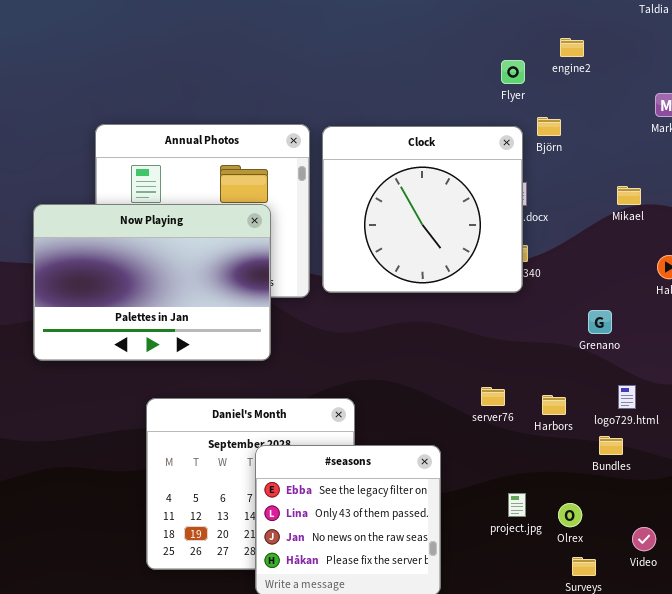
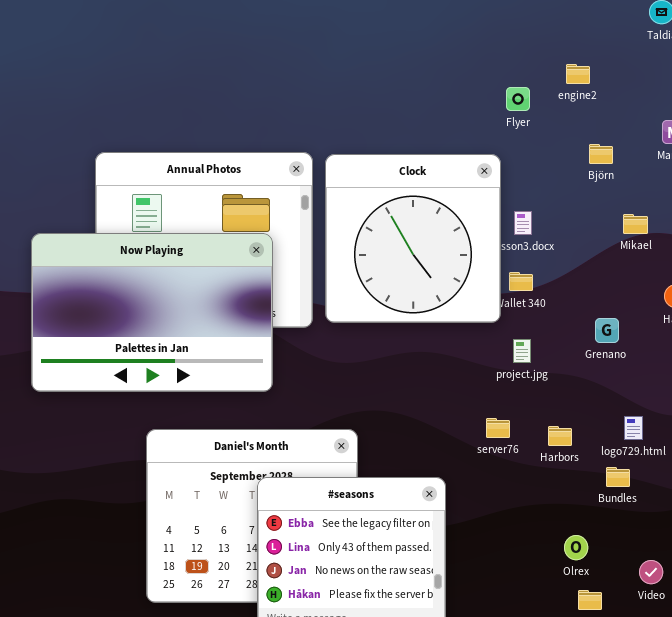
Björn: [537,117,561,136] -> [589,144,613,164], moved
Clock: [322,126,523,293] -> [325,154,501,323], resized
Grenano: [588,310,612,334] -> [595,318,619,343], moved
project.jpg: [508,493,526,517] -> [513,339,531,363], moved

